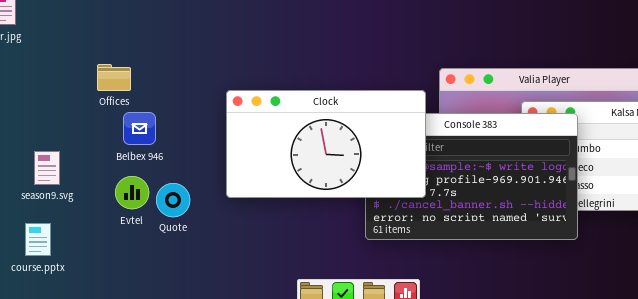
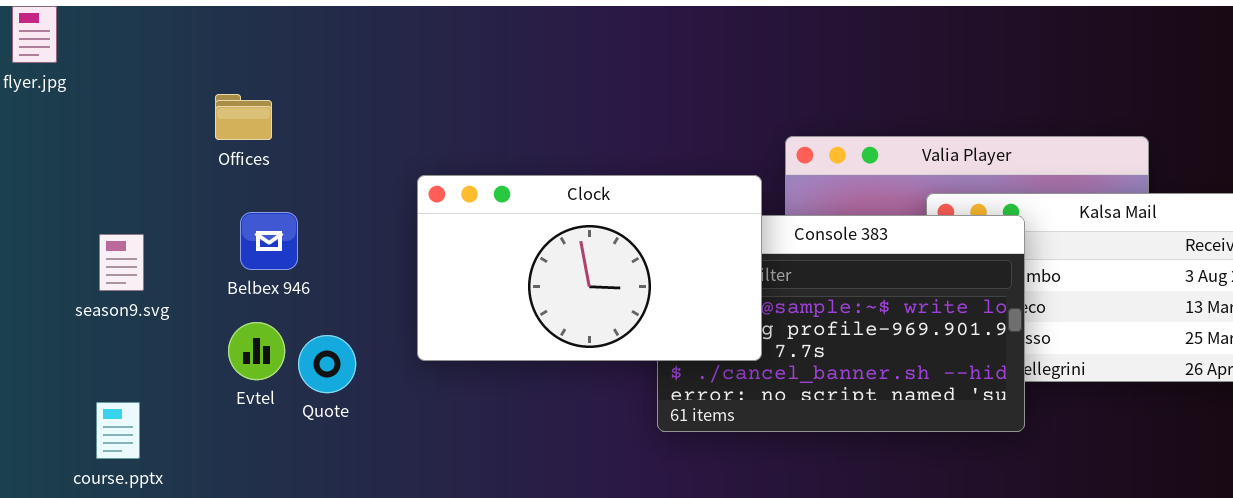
Offices: [97,64,131,91] -> [215,94,272,140], moved
season9.svg: [34,151,60,185] -> [99,234,144,291], moved
course.pptx: [25,223,51,256] -> [96,402,140,459], moved

